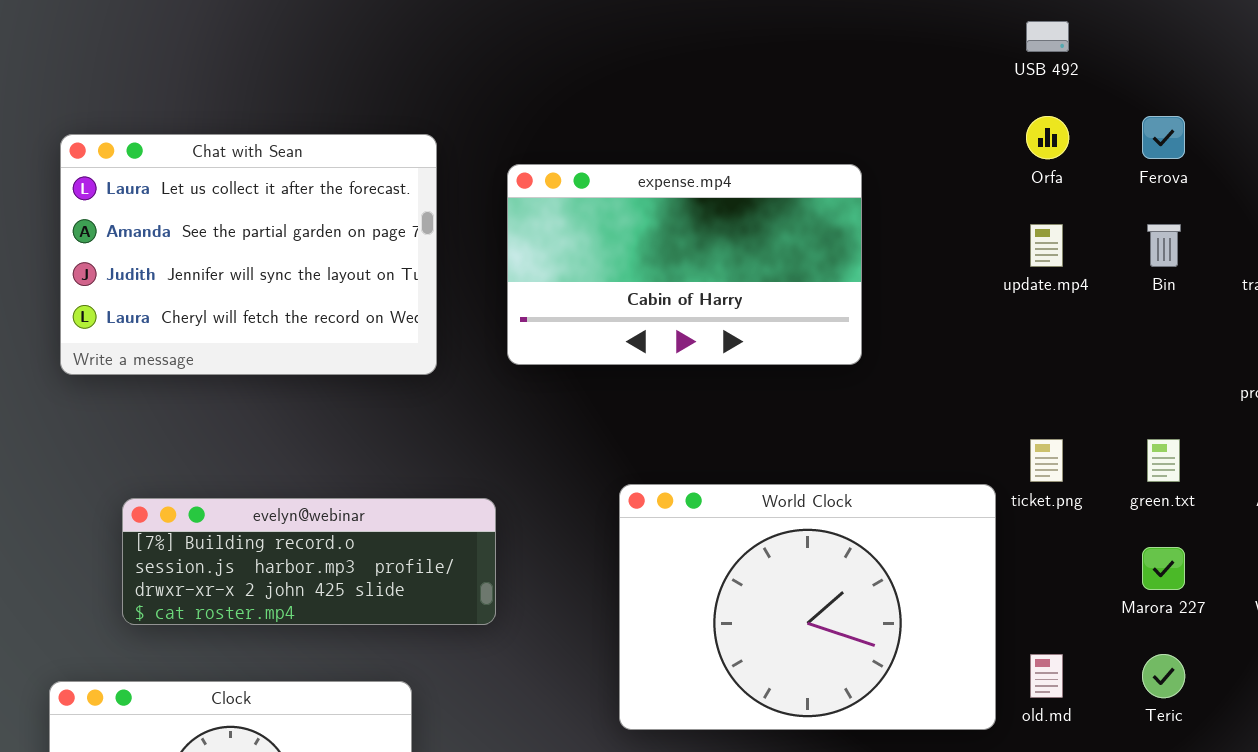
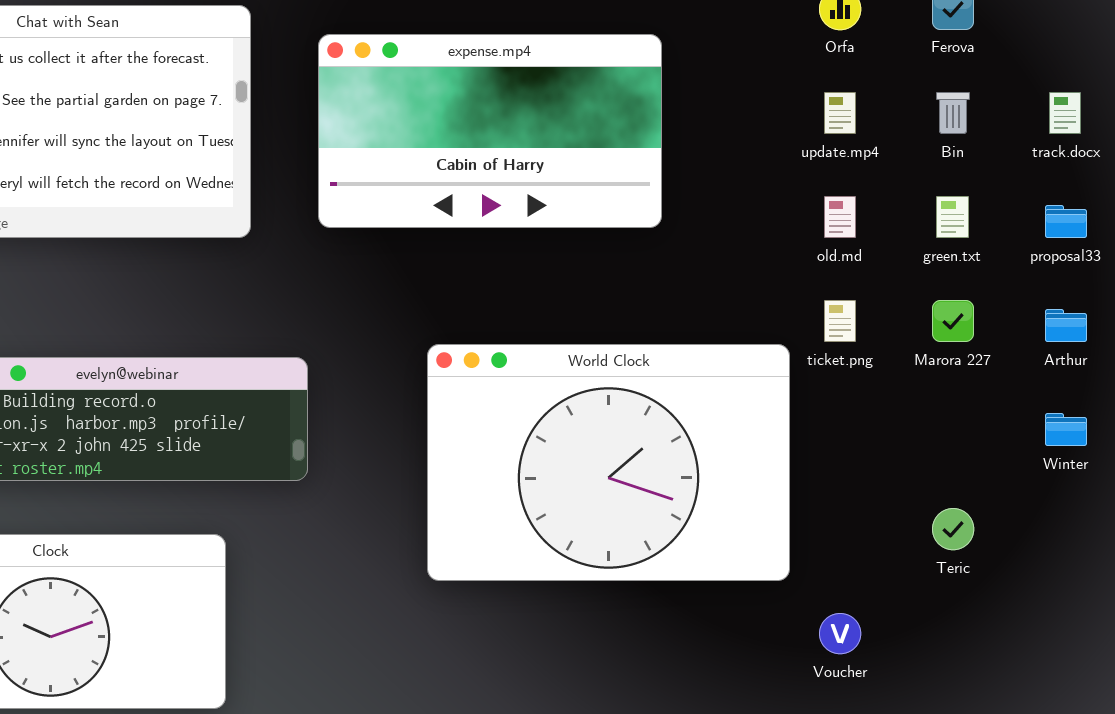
green.txt: [1147,439,1180,482] -> [936,196,969,238], moved
Marora 227: [1142,547,1185,590] -> [932,300,974,342], moved
old.md: [1030,654,1063,698] -> [824,196,856,238], moved

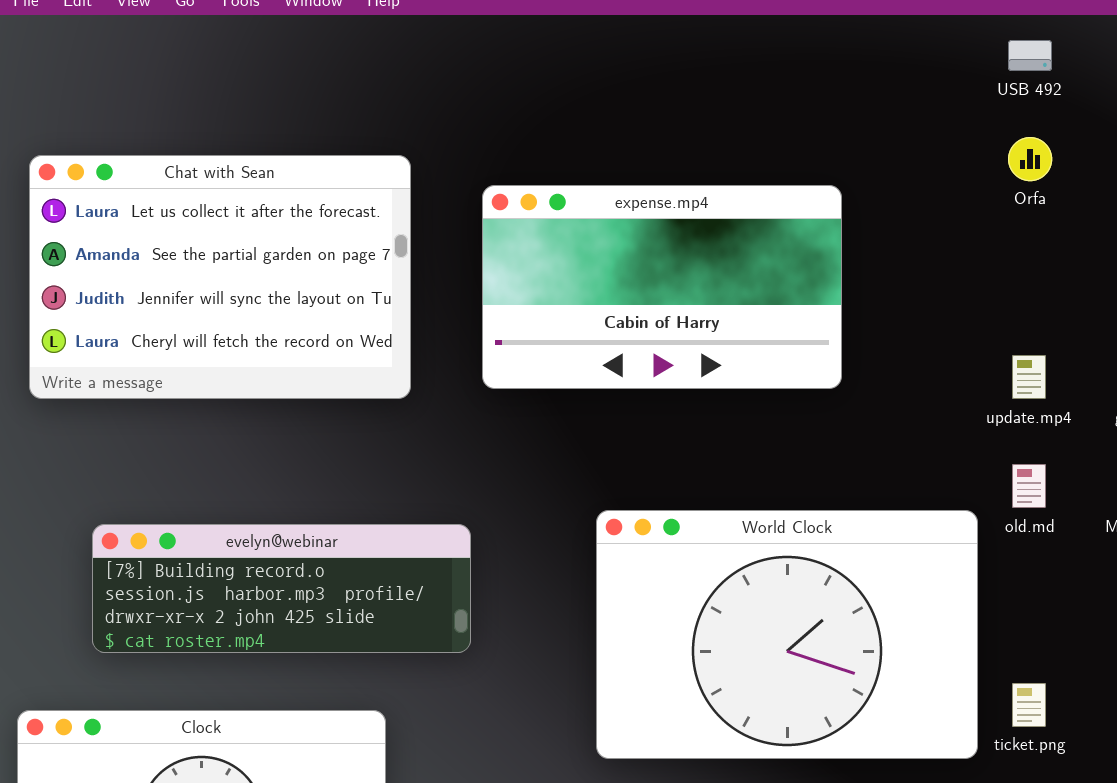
update.mp4: [824,92,856,134] -> [1012,355,1046,399], moved
old.md: [824,196,856,238] -> [1012,464,1046,508], moved
ticket.png: [824,300,856,342] -> [1012,683,1046,727], moved

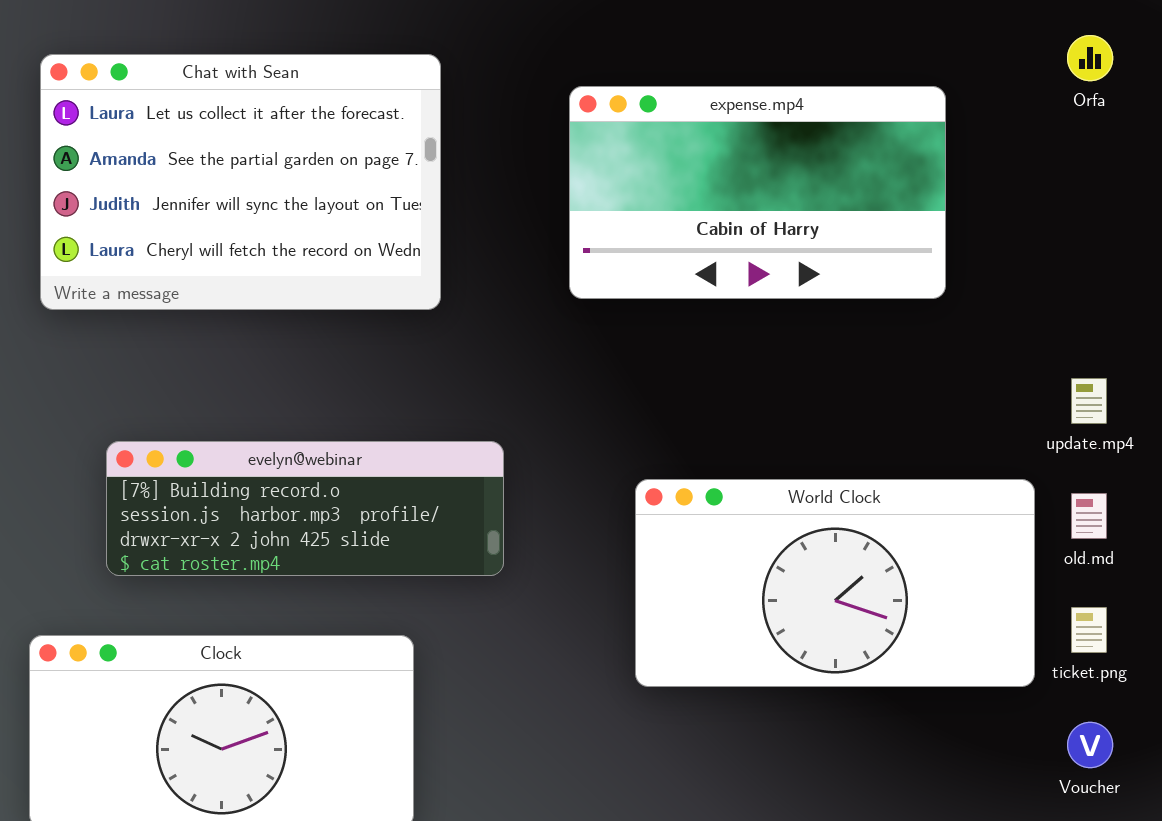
expense.mp4: [482,185,842,389] -> [569,86,946,299], moved
update.mp4: [1012,355,1046,399] -> [1071,378,1107,424], moved
old.md: [1012,464,1046,508] -> [1071,493,1107,539], moved
World Clock: [596,510,978,759] -> [635,479,1035,687], resized

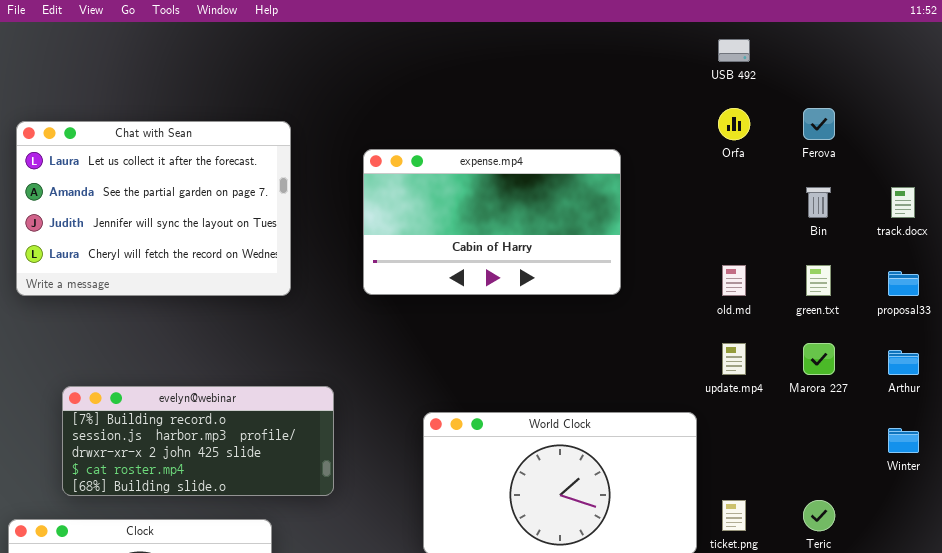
expense.mp4: [569,86,946,299] -> [363,149,621,295], moved
evelyn@webinar: [106,441,504,576] -> [62,386,334,496], resized
old.md: [1071,493,1107,539] -> [722,265,746,296], moved

